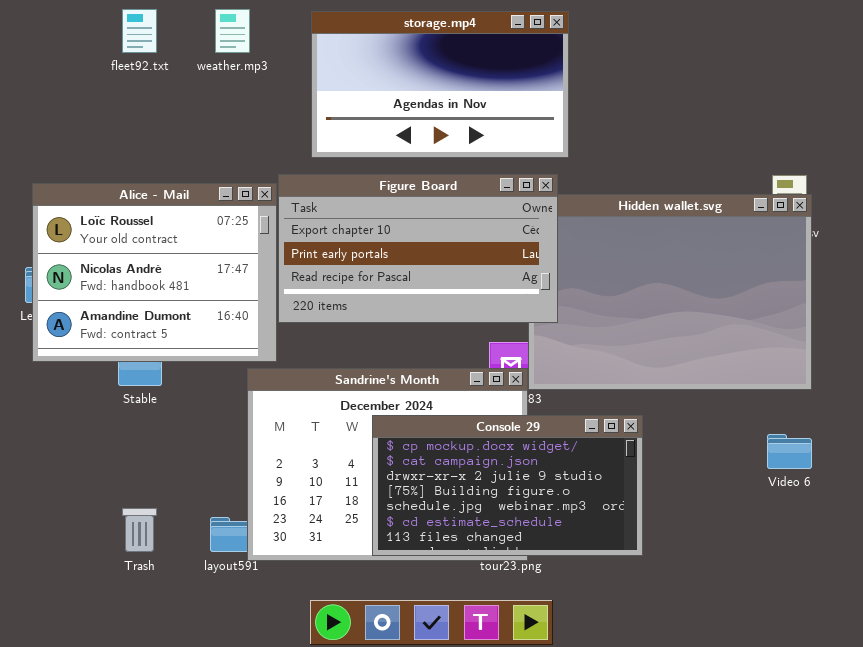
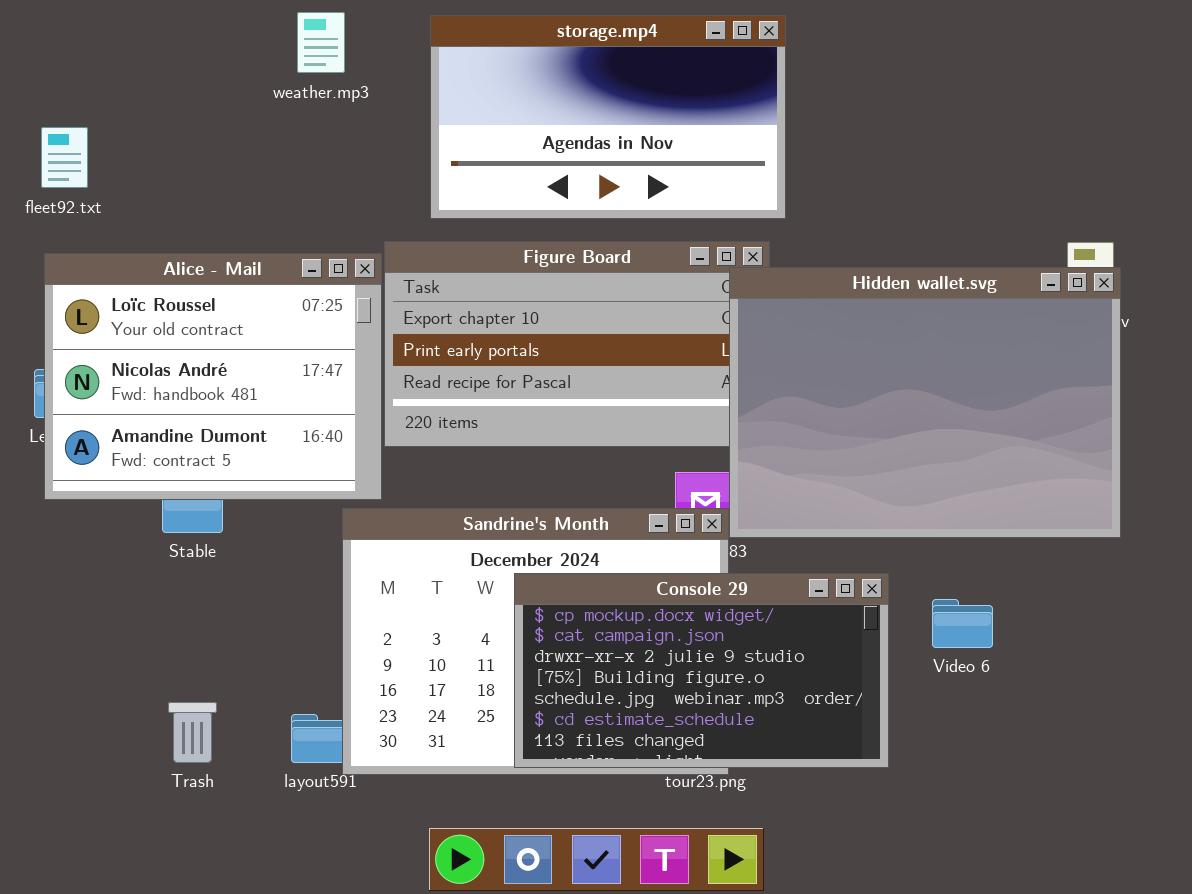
fleet92.txt: [122,9,157,53] -> [41,127,88,188], moved
Hidden wallet.svg: [528,194,812,390] -> [729,267,1121,538], raised
Video 6: [767,434,812,469] -> [932,599,993,648], moved

